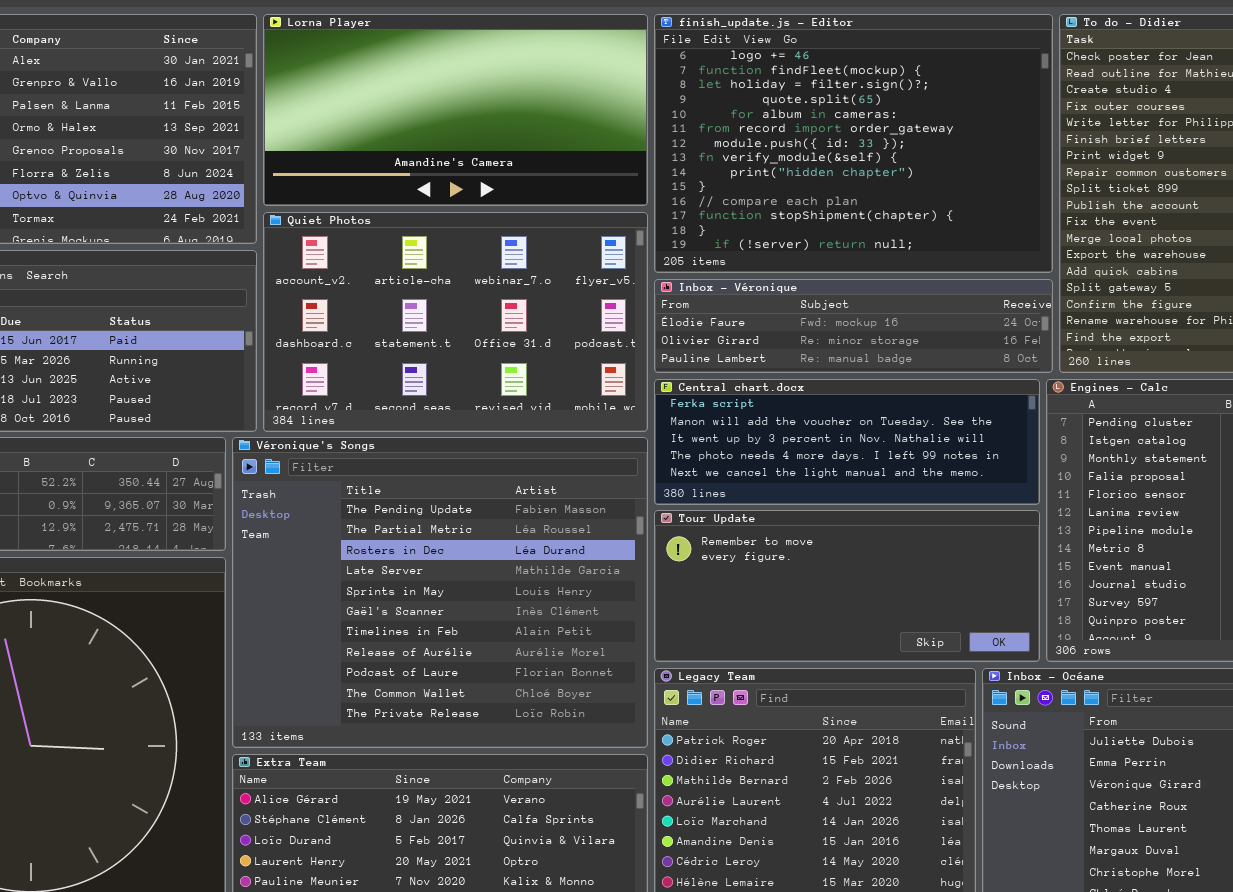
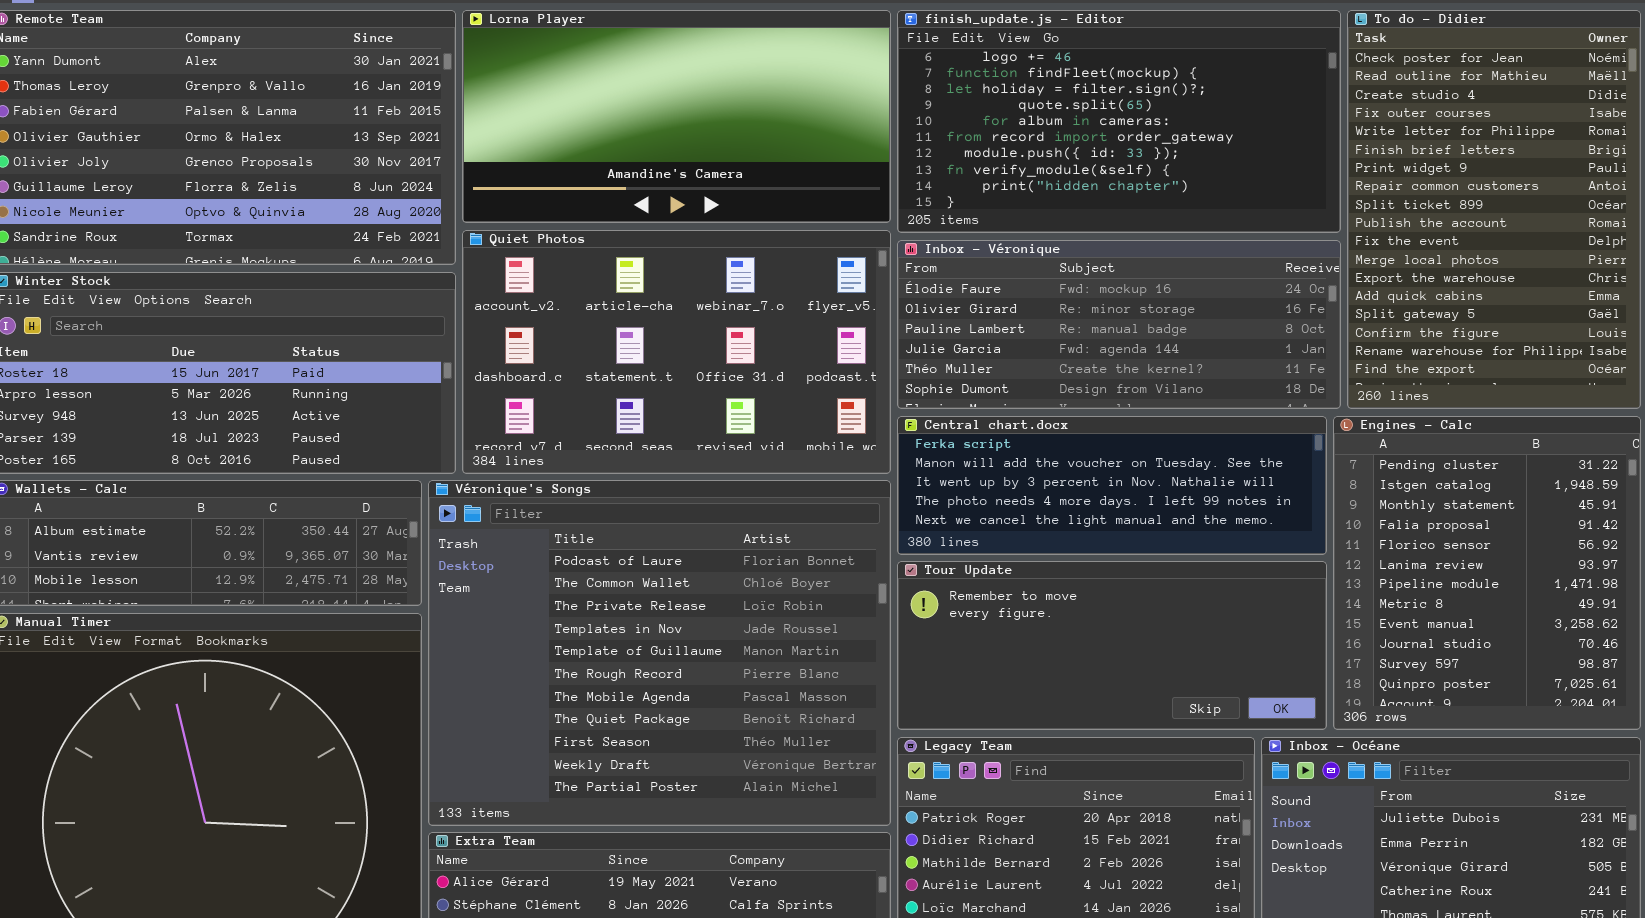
finish_update.js - Editor: [654,14,1053,273] -> [897,10,1341,233], resized
Inbox - Véronique: [654,279,1053,373] -> [897,240,1341,409], resized
Véronique's Songs: [232,437,648,748] -> [428,480,891,826], scrolled down 8 rows

